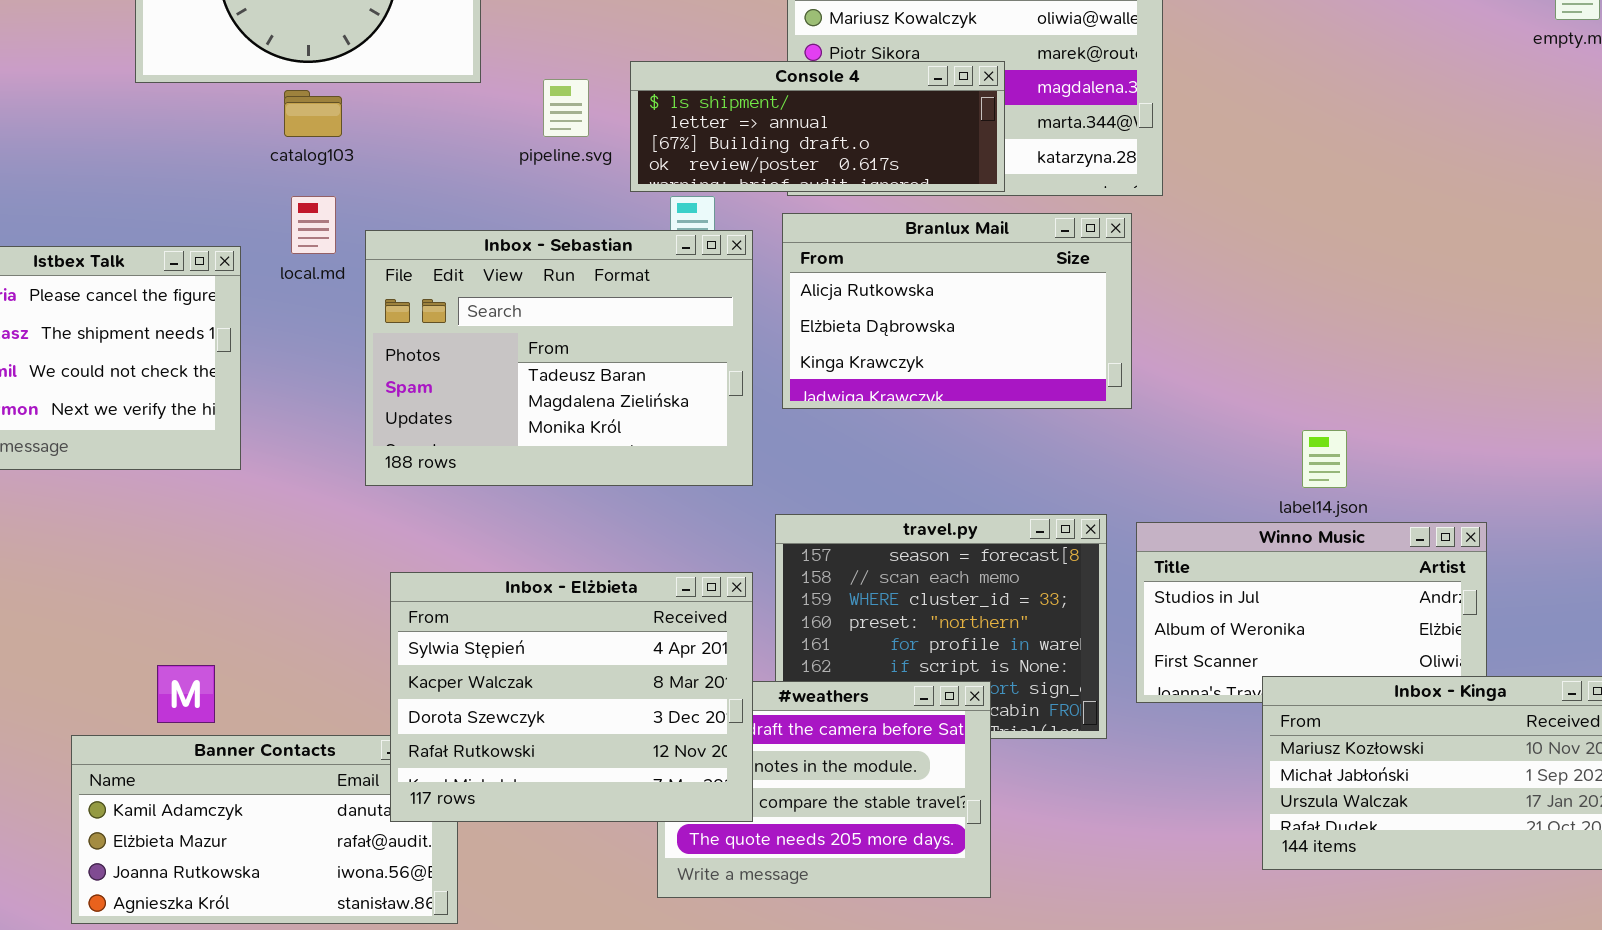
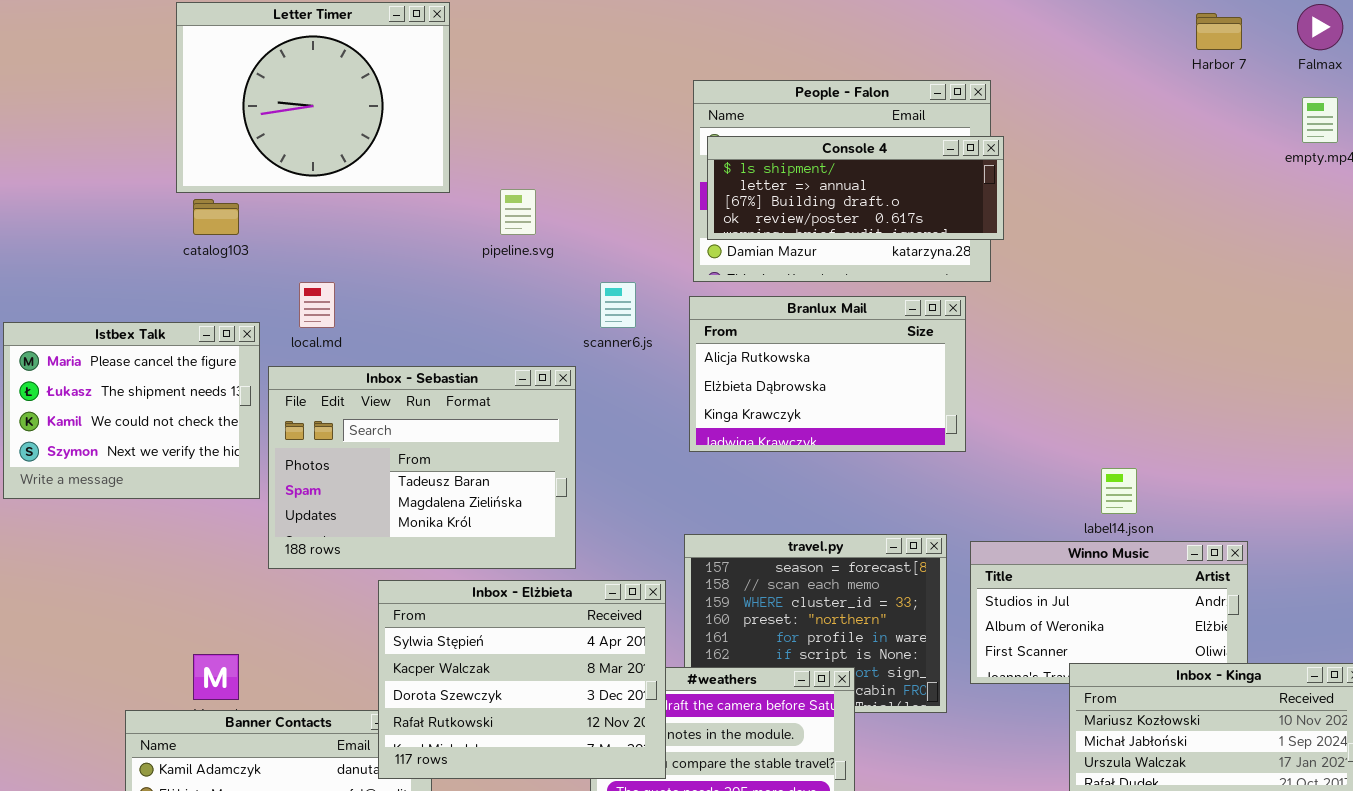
Console 4: [630,61,1005,192] -> [707,136,1004,240], moved
catalog103: [284,90,342,137] -> [193,199,239,235], moved
Inbox - Sebastian: [365,230,753,486] -> [268,366,576,569], moved

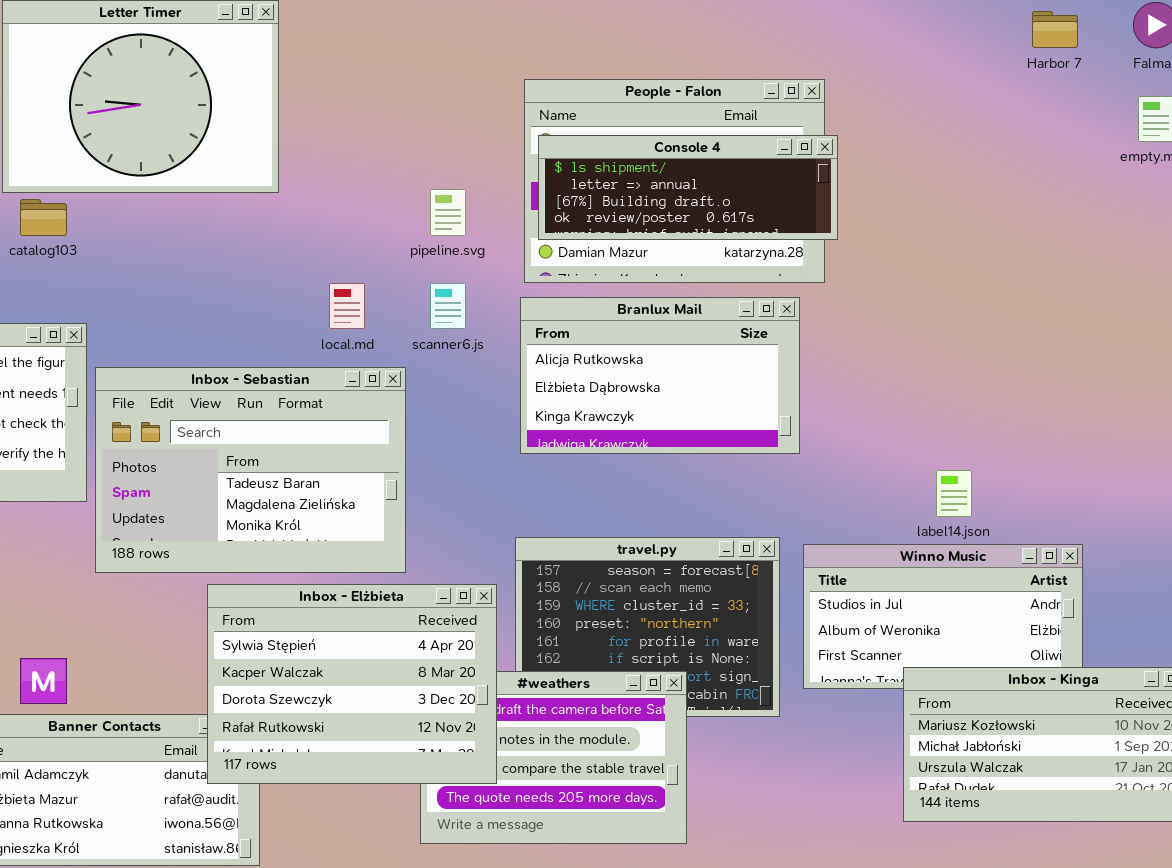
pipeline.svg: [500,189,536,235] -> [430,189,466,236], moved
local.md: [299,282,335,328] -> [329,283,365,329], moved

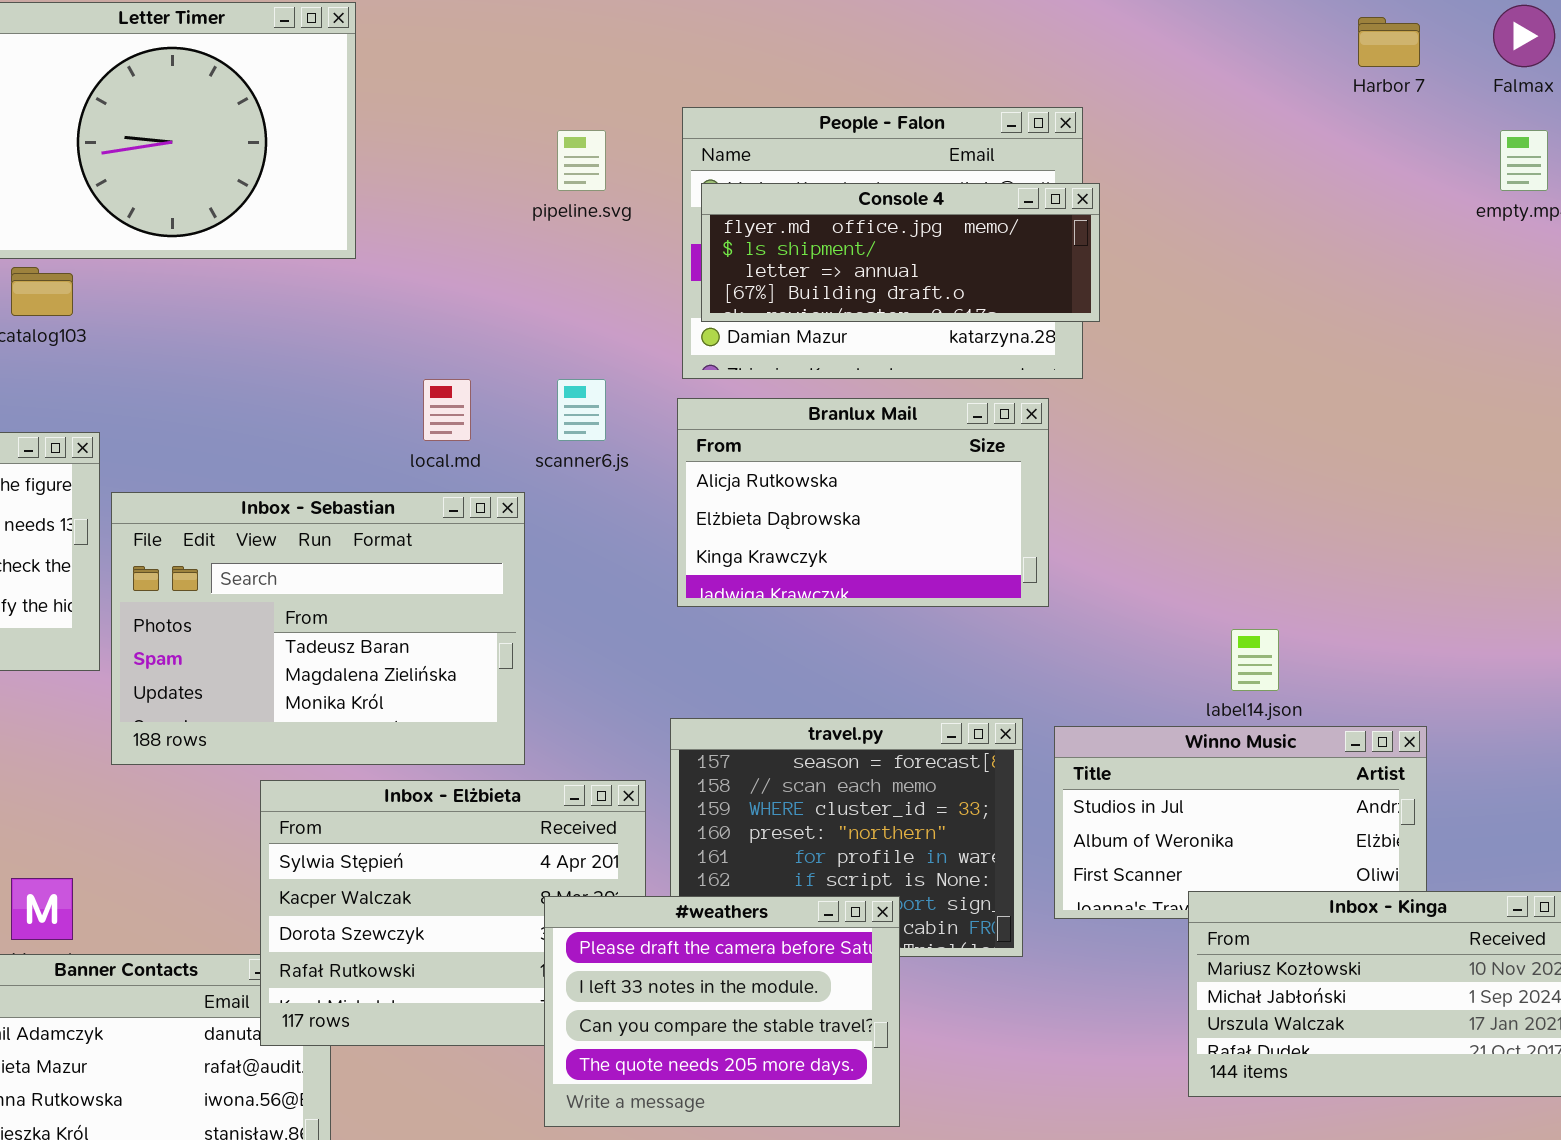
Console 4: [538,135,838,240] -> [701,183,1100,322], scrolled up 1 row
pipeline.svg: [430,189,466,236] -> [557,130,606,191], moved
#weathers: [420,671,687,844] -> [544,896,900,1127], raised

